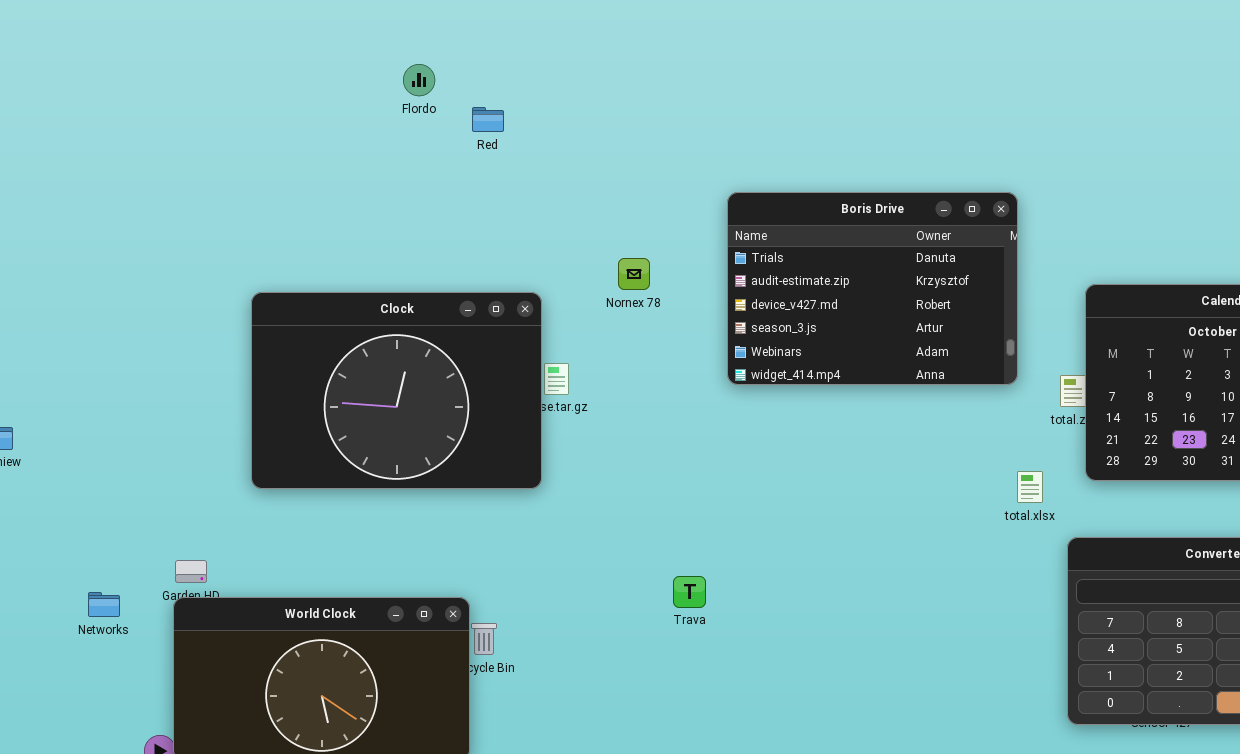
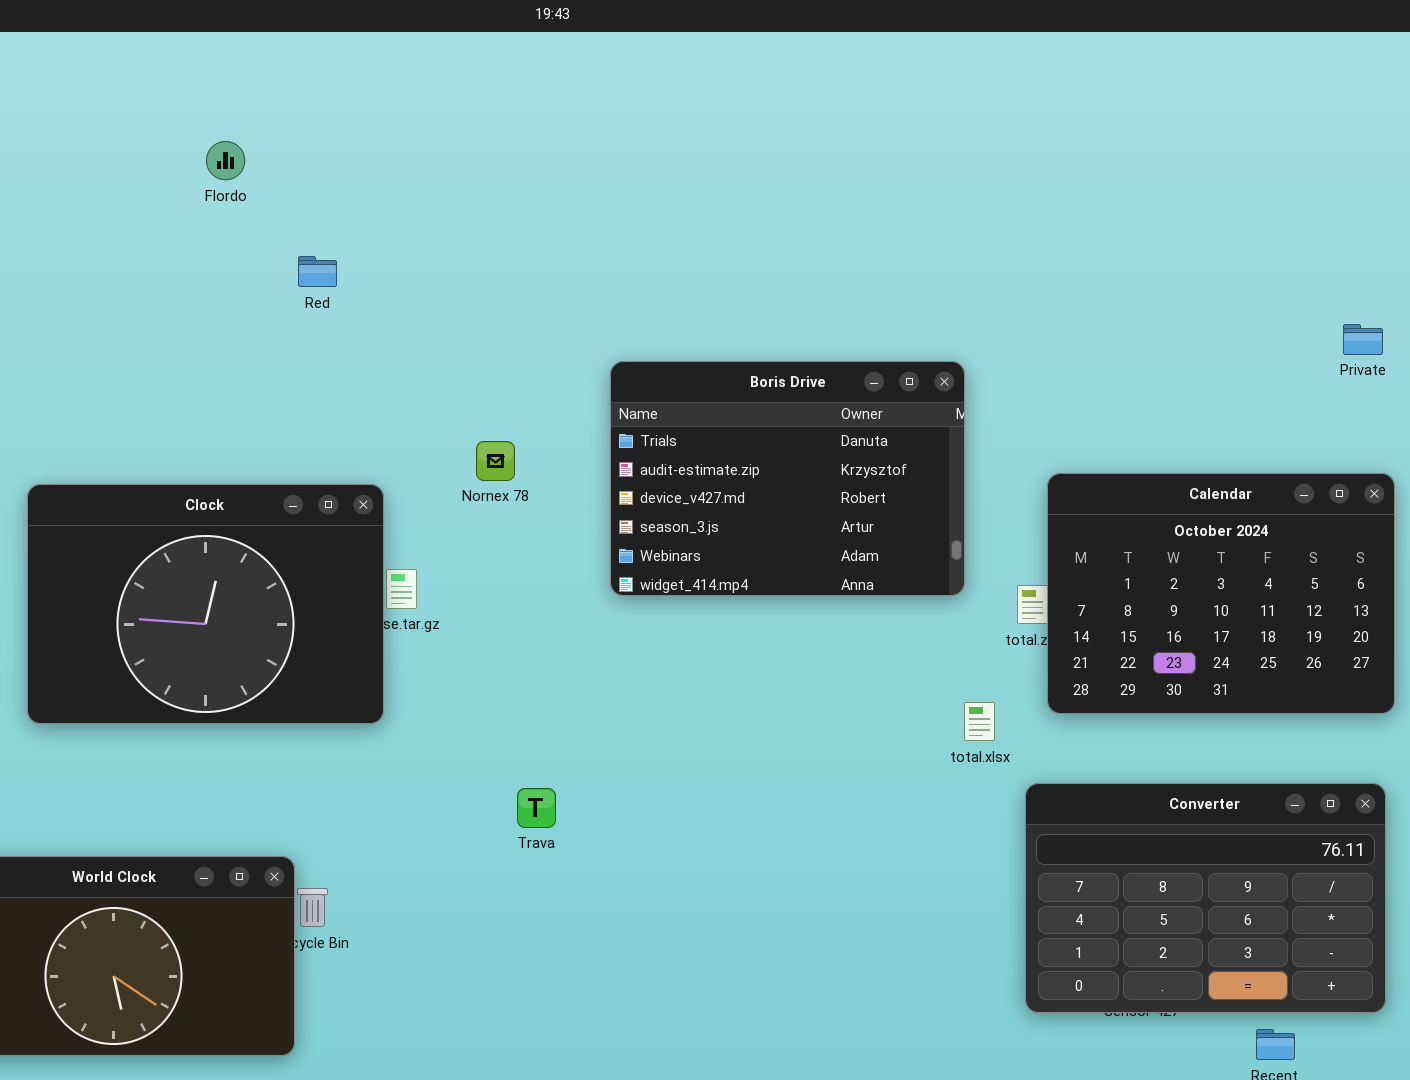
Flordo: [403,64,435,96] -> [206,141,245,180], moved
Trava: [673,576,706,608] -> [517,788,556,828], moved

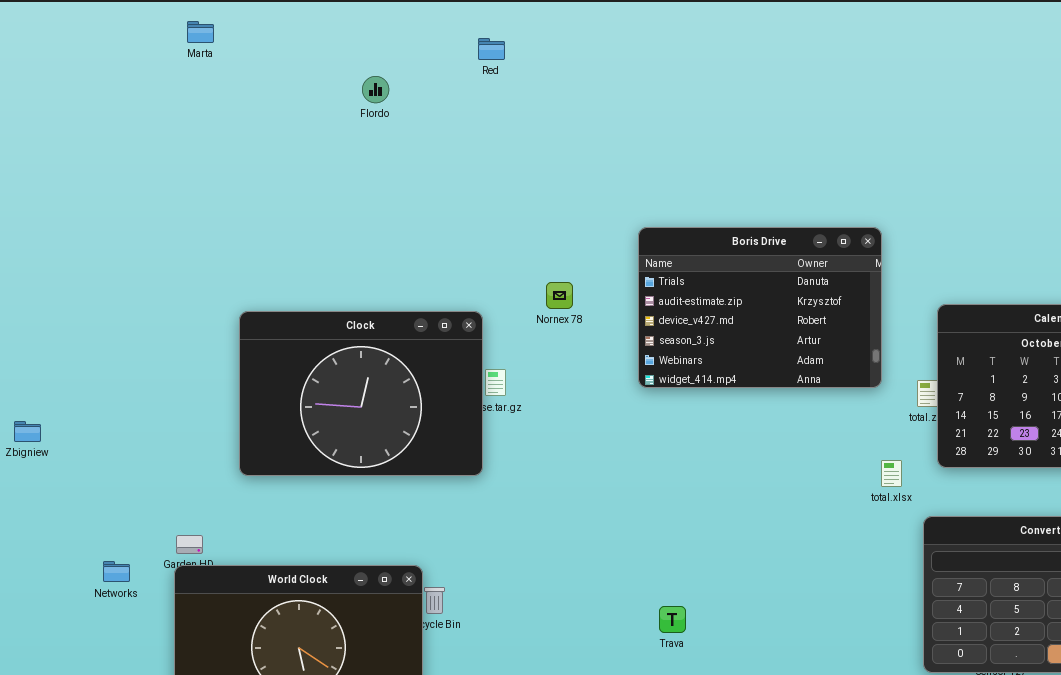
Red: [298,256,337,287] -> [478,38,505,60], moved
Trava: [517,788,556,828] -> [659,606,686,633], moved

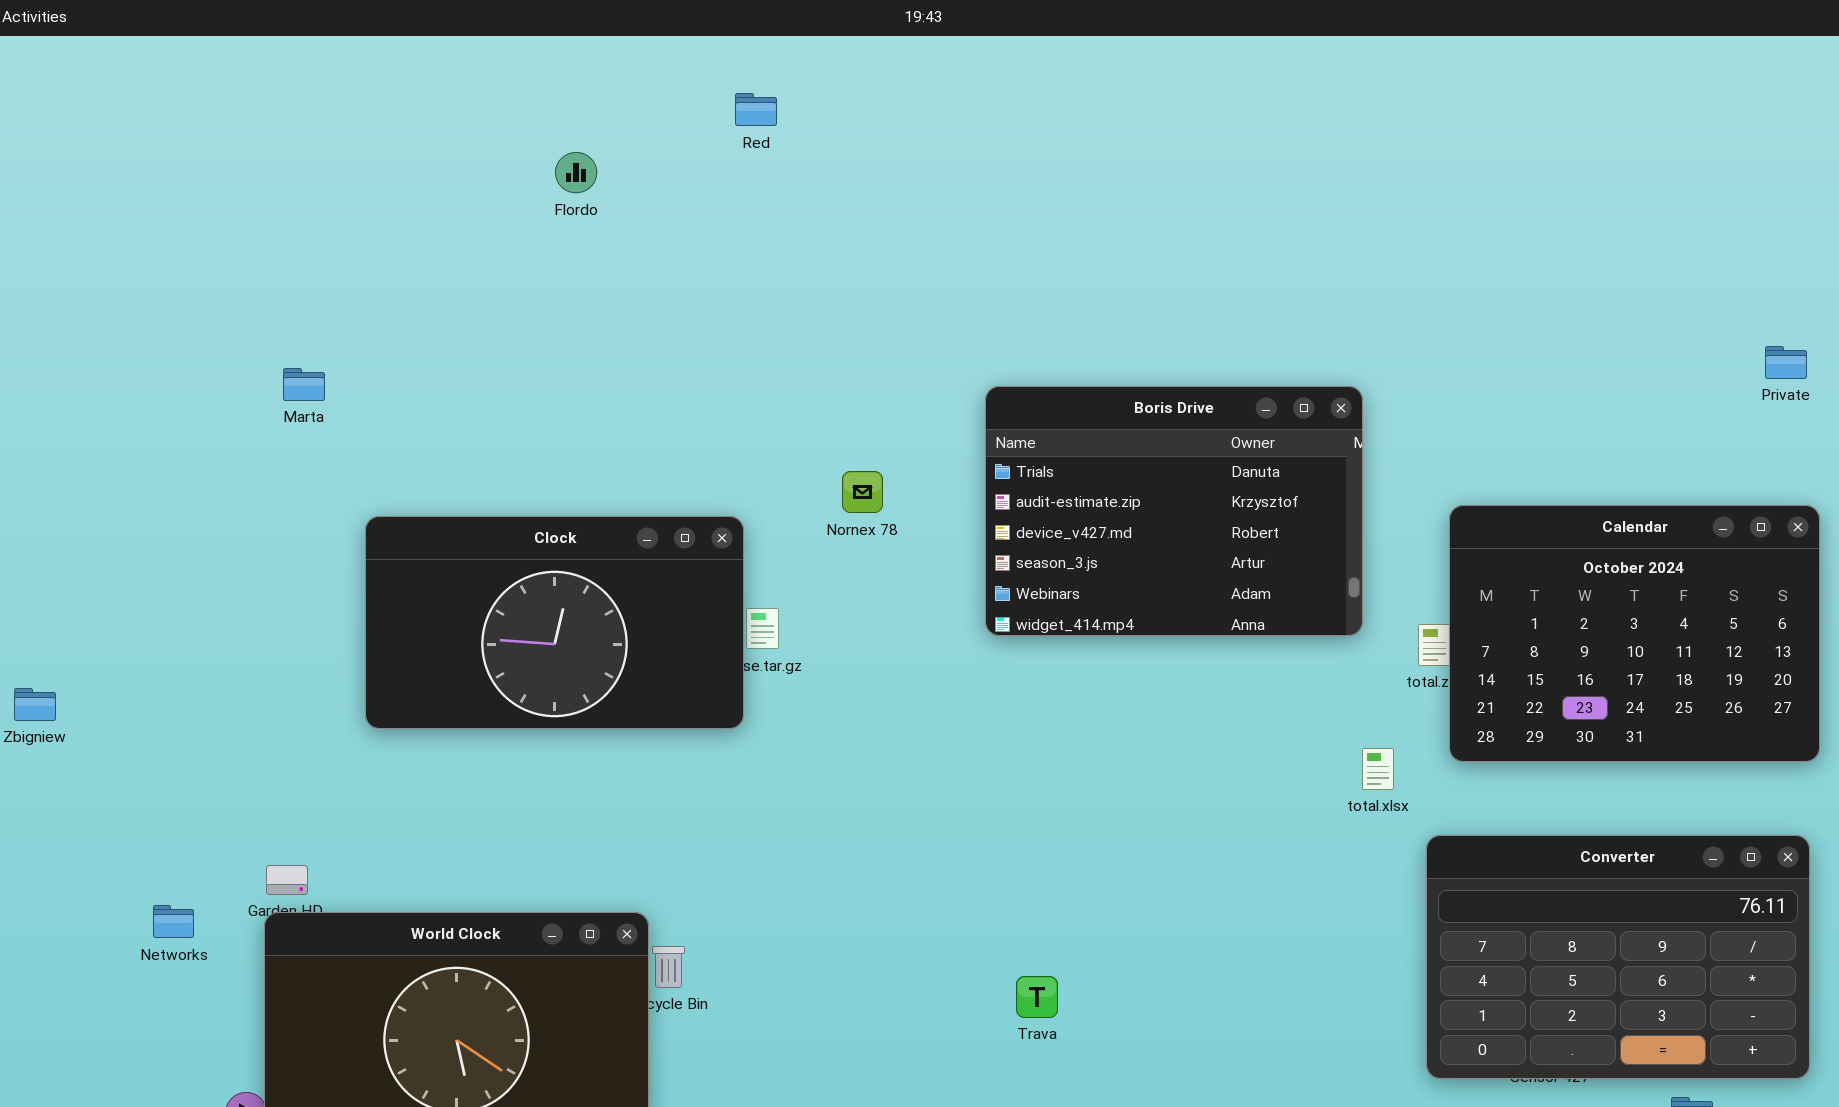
Marta: [187,21,214,43] -> [283,368,325,401], moved
Clock: [239,311,483,476] -> [365,516,744,729], resized

